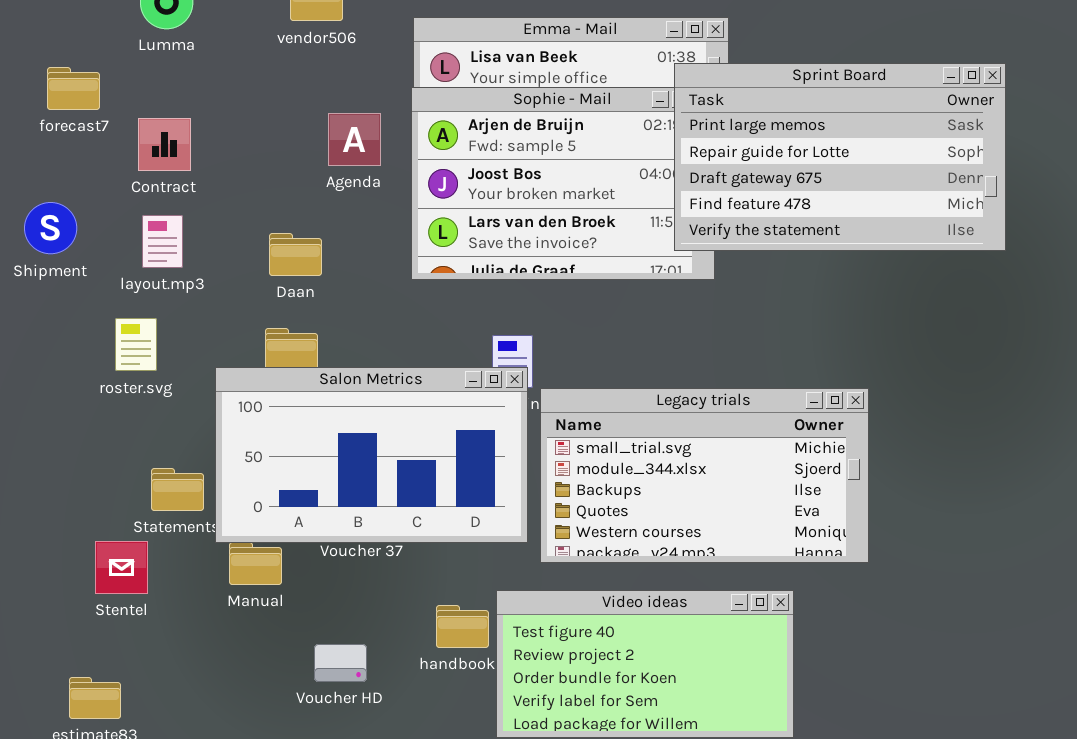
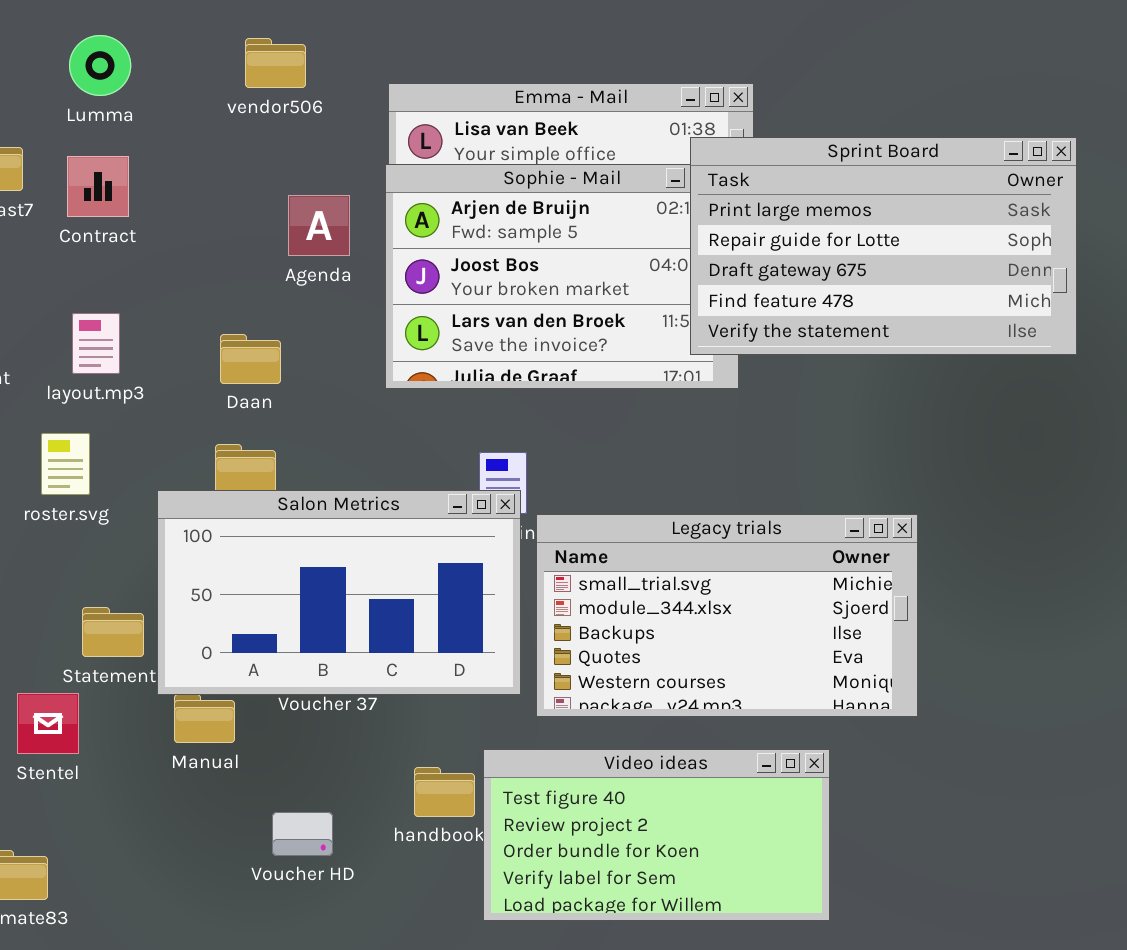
Contract: [138,118,191,171] -> [67,156,129,217], moved

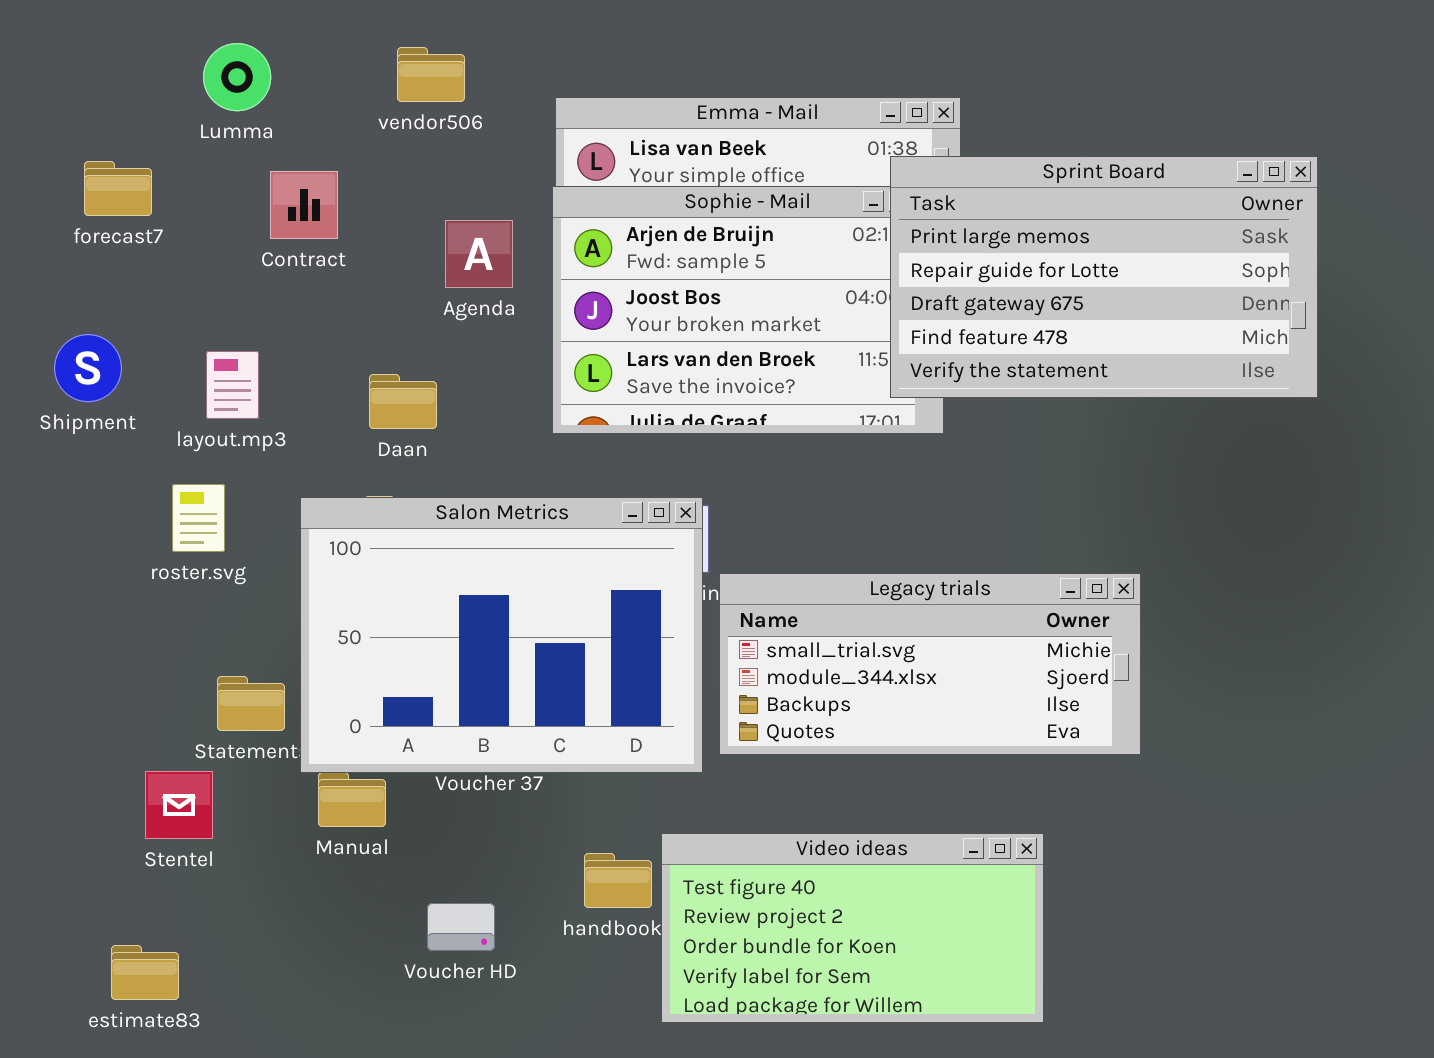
Contract: [67,156,129,217] -> [270,171,338,239], moved
Salon Metrics: [157,490,521,695] -> [300,497,703,773], resized
Legacy trials: [536,514,918,717] -> [719,573,1141,755], resized

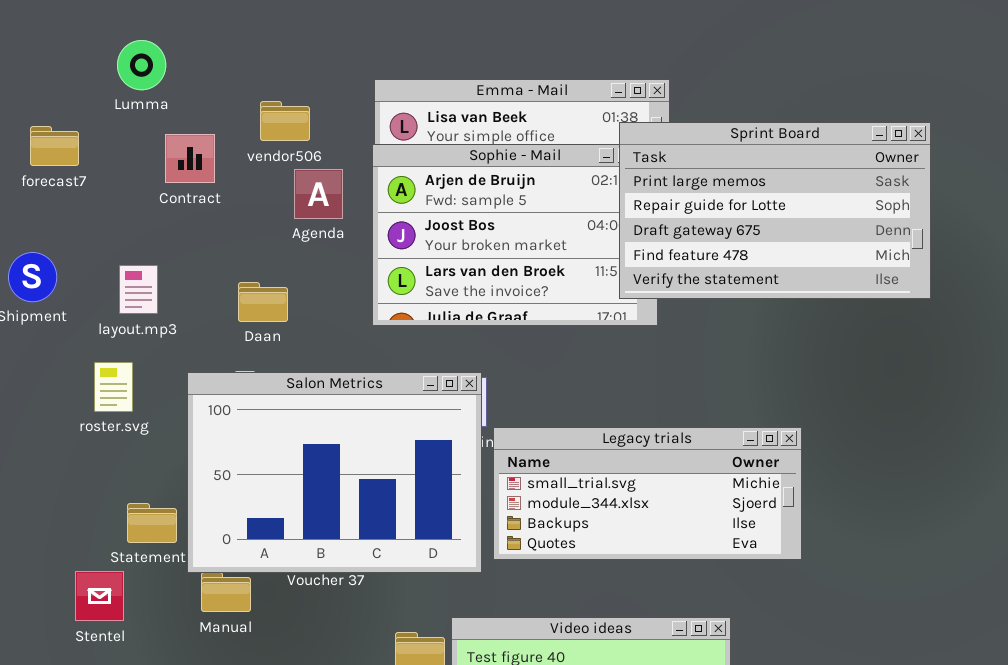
vendor506: [397,47,465,102] -> [260,101,310,141], moved

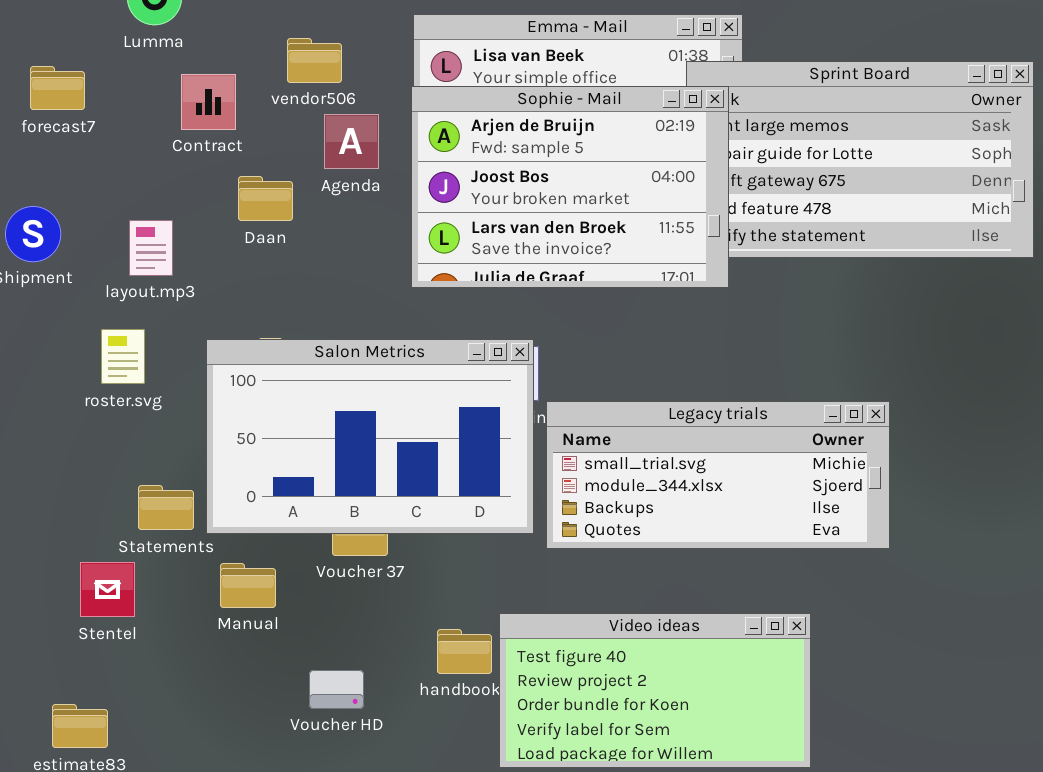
Sophie - Mail: [372,144,658,326] -> [411,86,729,288], raised
Daan: [238,282,288,322] -> [238,176,293,221], moved
Salon Metrics: [187,372,482,573] -> [206,339,534,534], resized

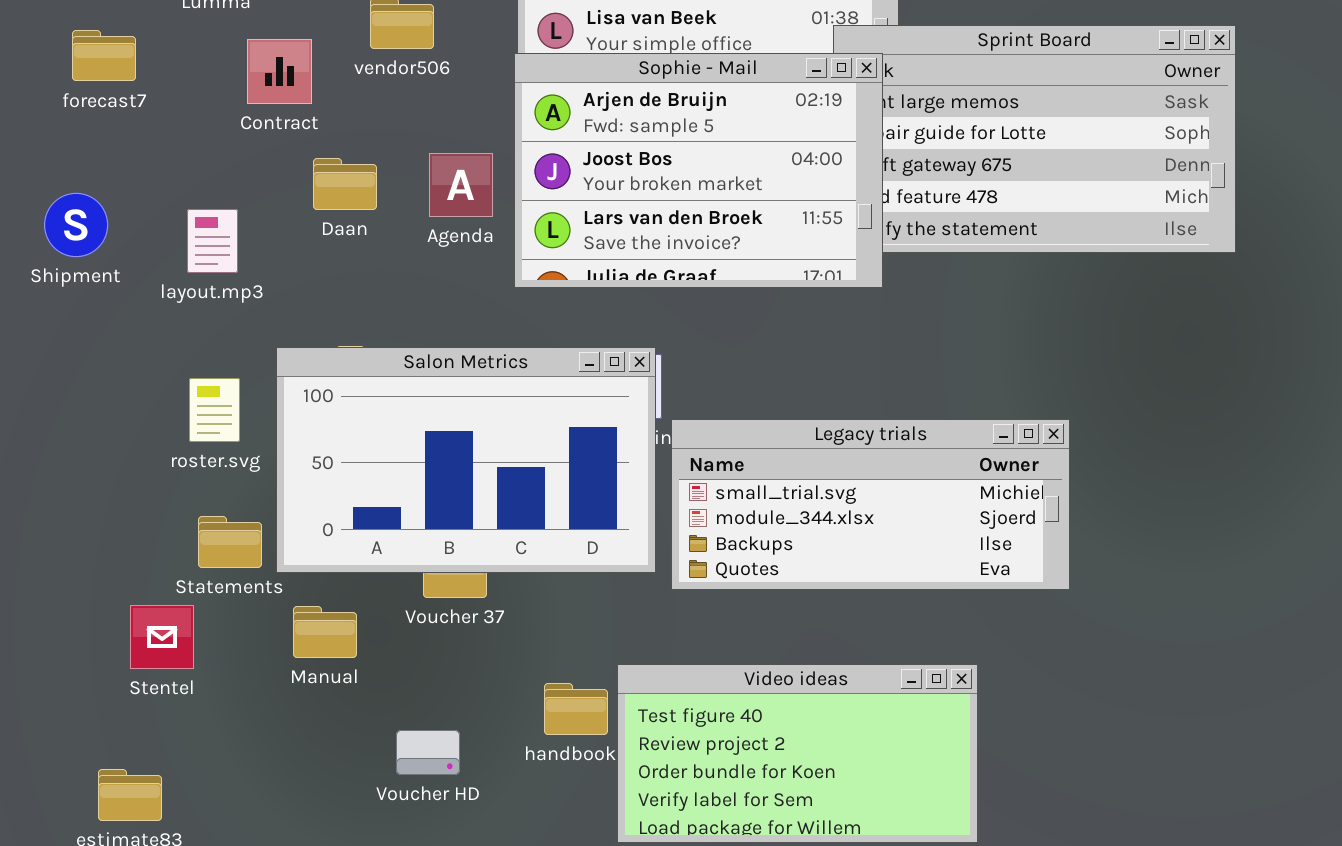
Agenda: [324,114,379,169] -> [429,153,493,217], moved
roster.svg: [101,329,145,384] -> [189,378,240,442], moved

